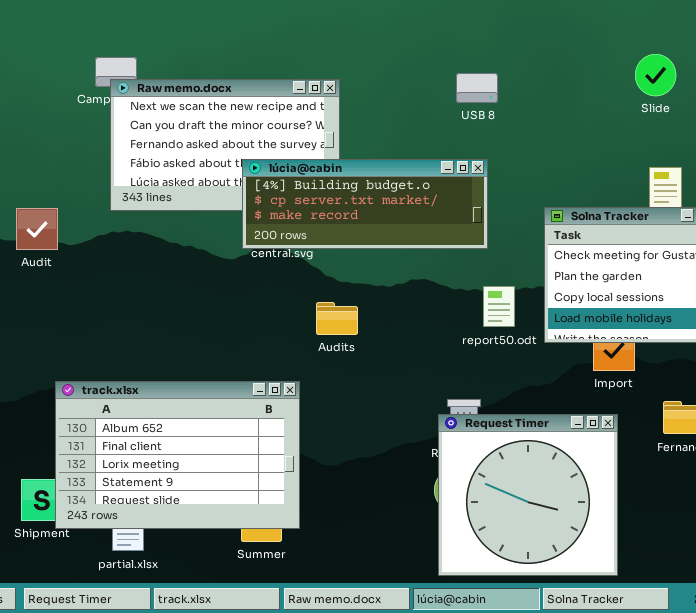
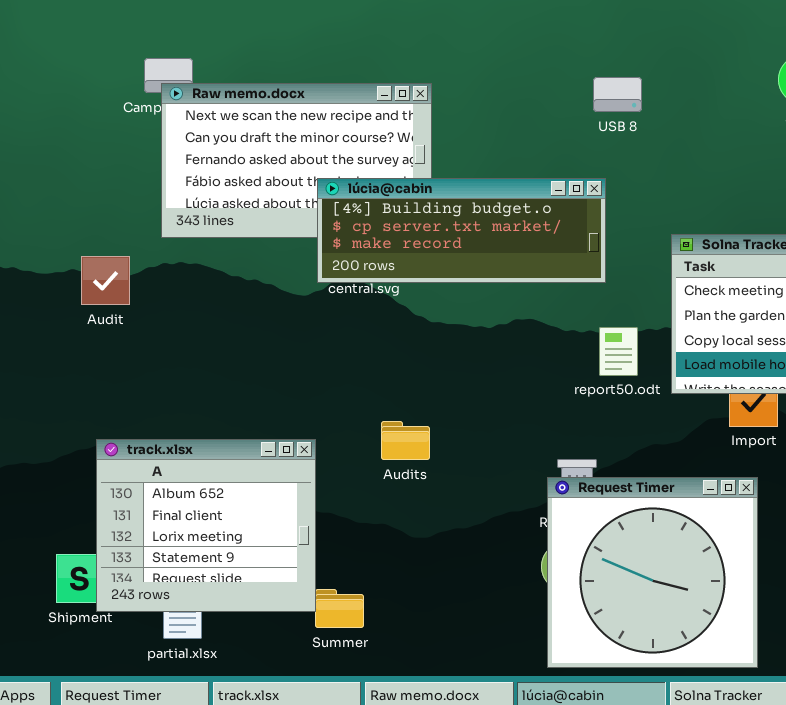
USB 8: [456,73,498,103] -> [593,77,642,112], moved
Audit: [16,208,58,250] -> [81,256,130,305], moved
Audits: [316,302,358,335] -> [381,421,430,460], moved
track.xlsx: [55,381,300,529] -> [96,439,316,612], resized

